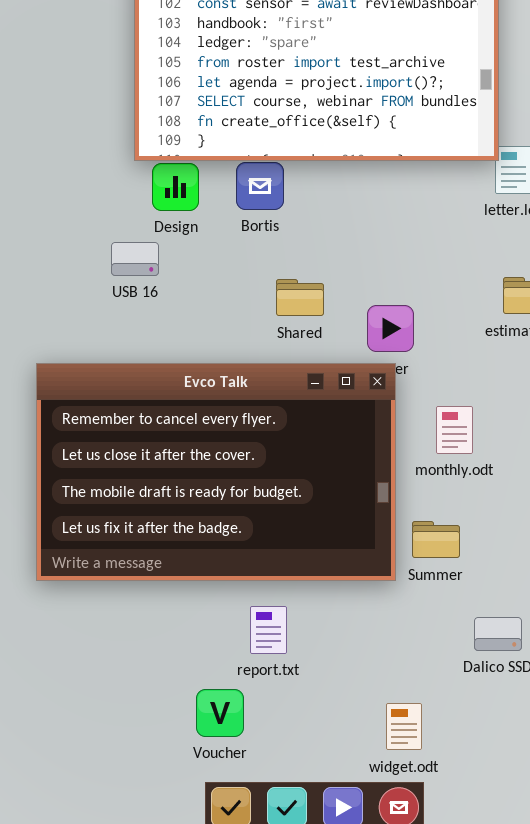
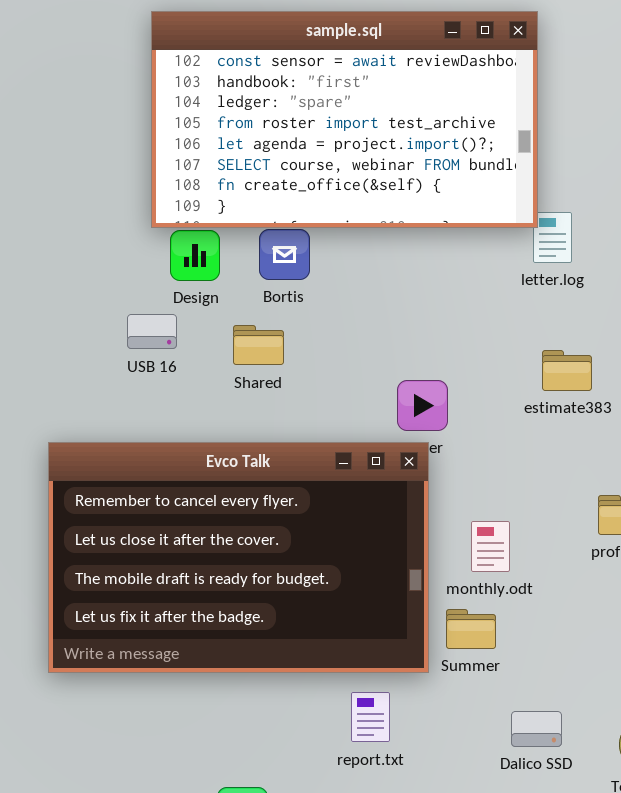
Shared: [276,279,324,316] -> [233,325,284,365], moved
monthly.odt: [436,406,473,454] -> [471,521,510,572], moved
report.txt: [250,606,287,654] -> [351,692,390,742], moved

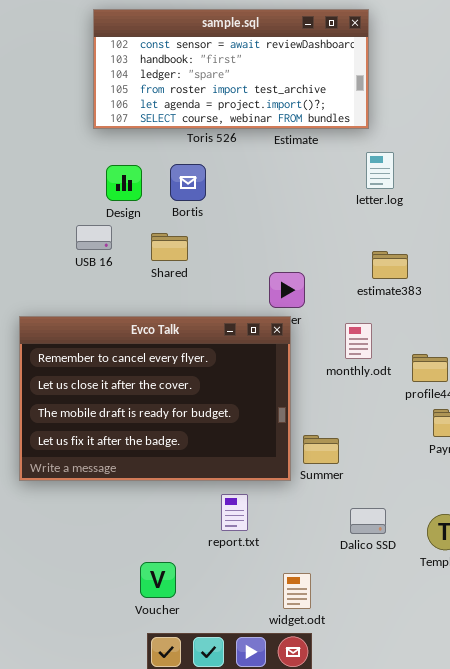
sample.sql: [151,11,538,228] -> [93,9,369,129], resized
monthly.odt: [471,521,510,572] -> [345,323,372,359], moved
report.txt: [351,692,390,742] -> [221,494,248,531], moved

